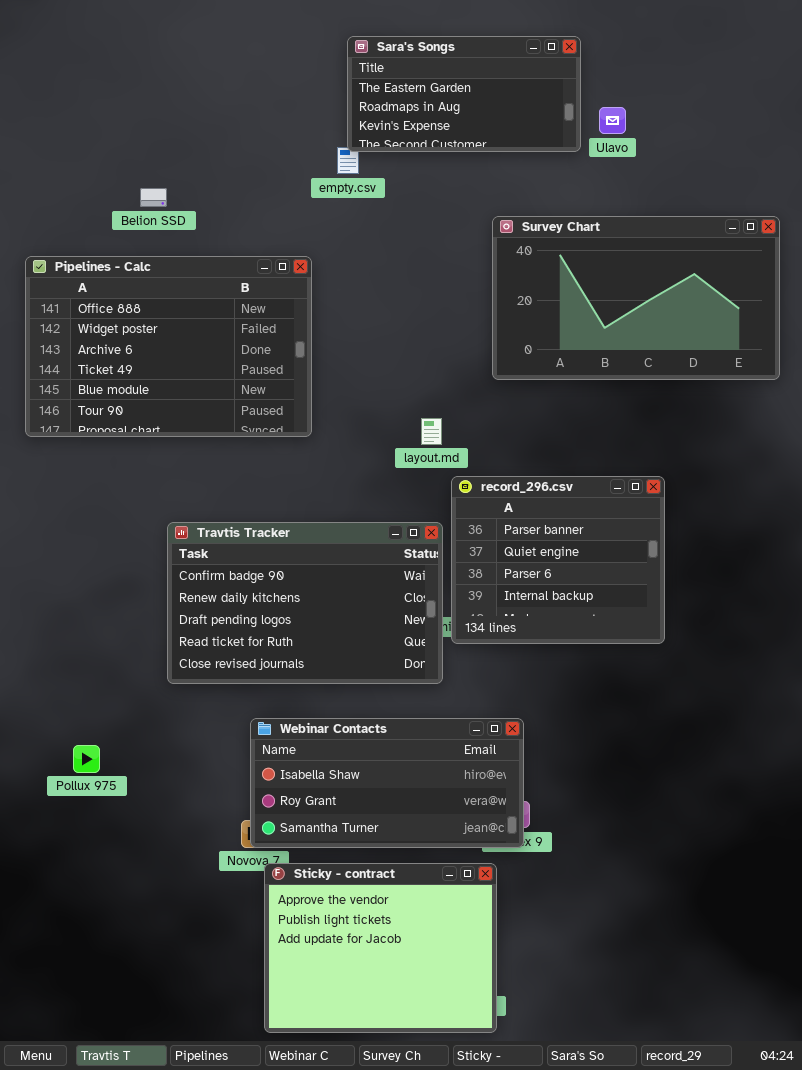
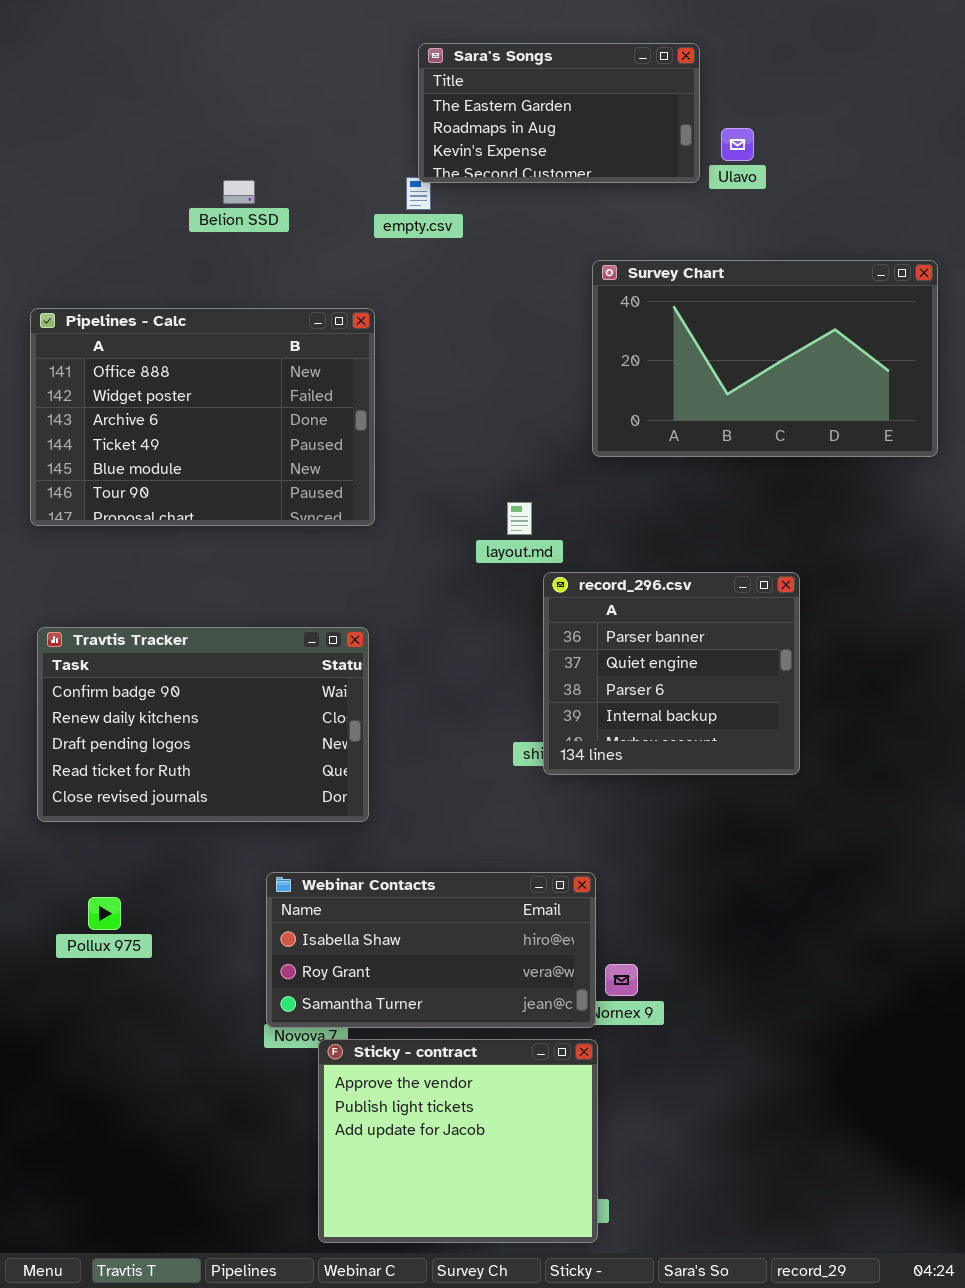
Belion SSD: [140,188,167,207] -> [223,180,255,204], moved
Travtis Tracker: [167,522,443,684] -> [37,627,369,822], moved
Webinar Contacts: [250,718,524,848] -> [266,872,596,1028], moved

